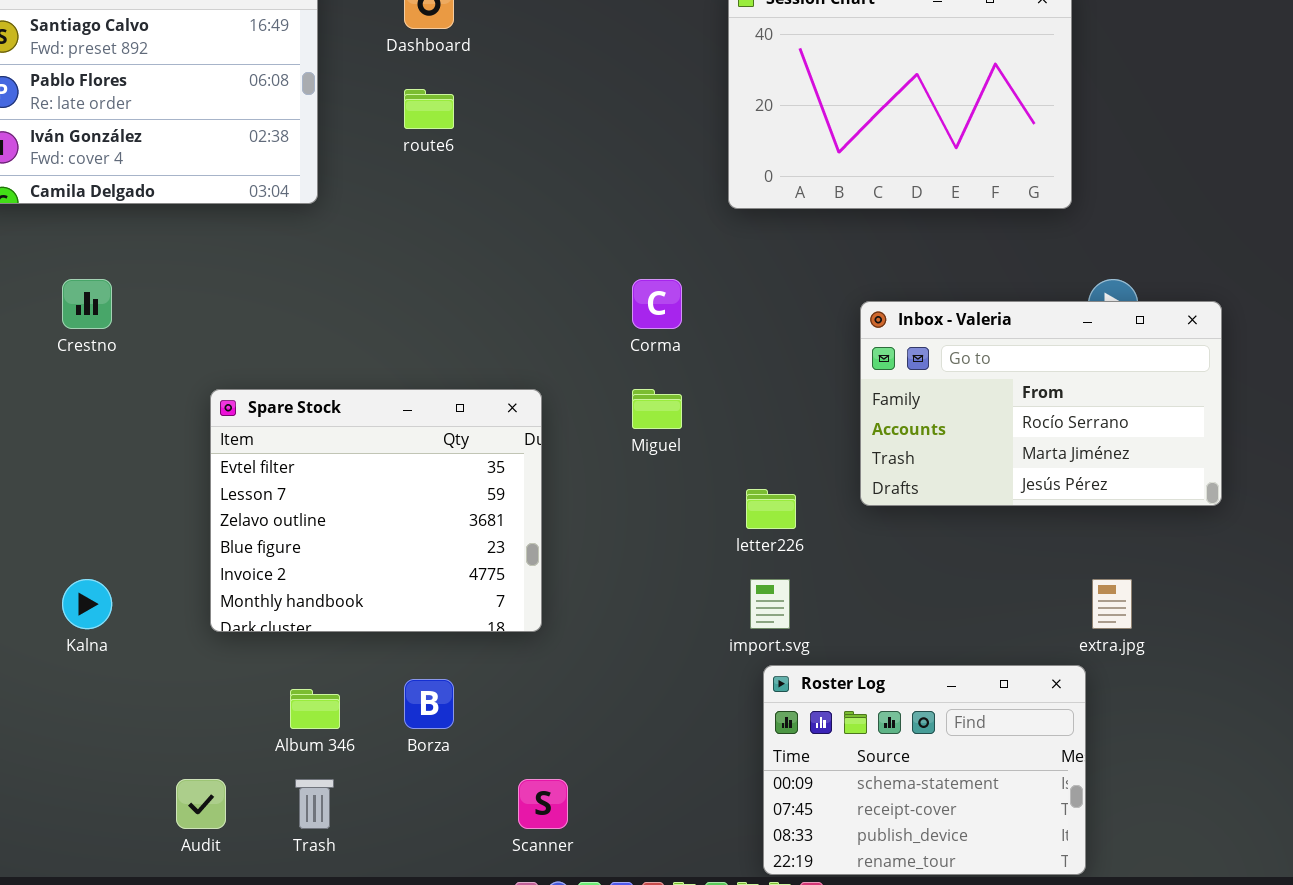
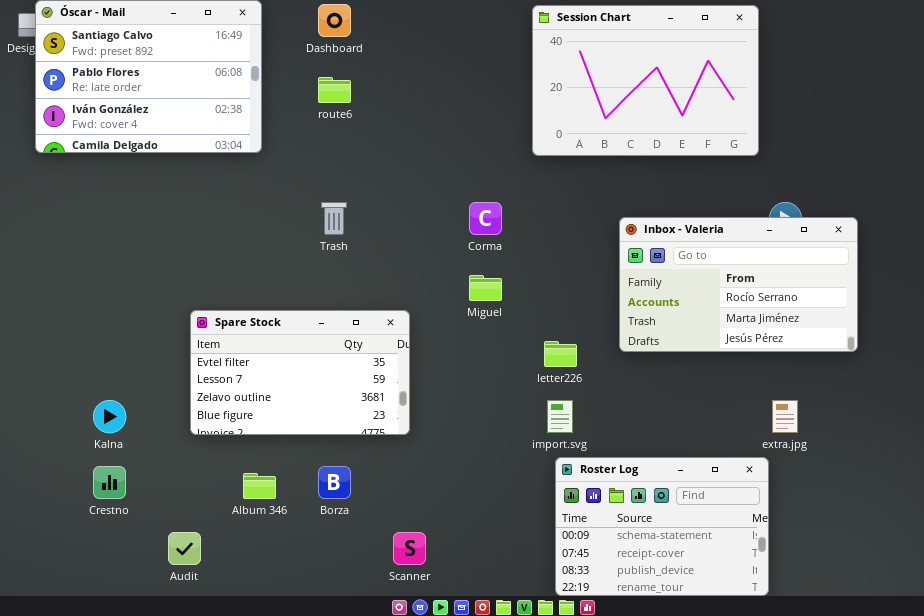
Crestno: [62,279,112,329] -> [93,466,126,499], moved
Spare Stock: [210,389,542,632] -> [190,310,410,435], resized
Trash: [295,779,334,829] -> [321,202,347,235], moved

